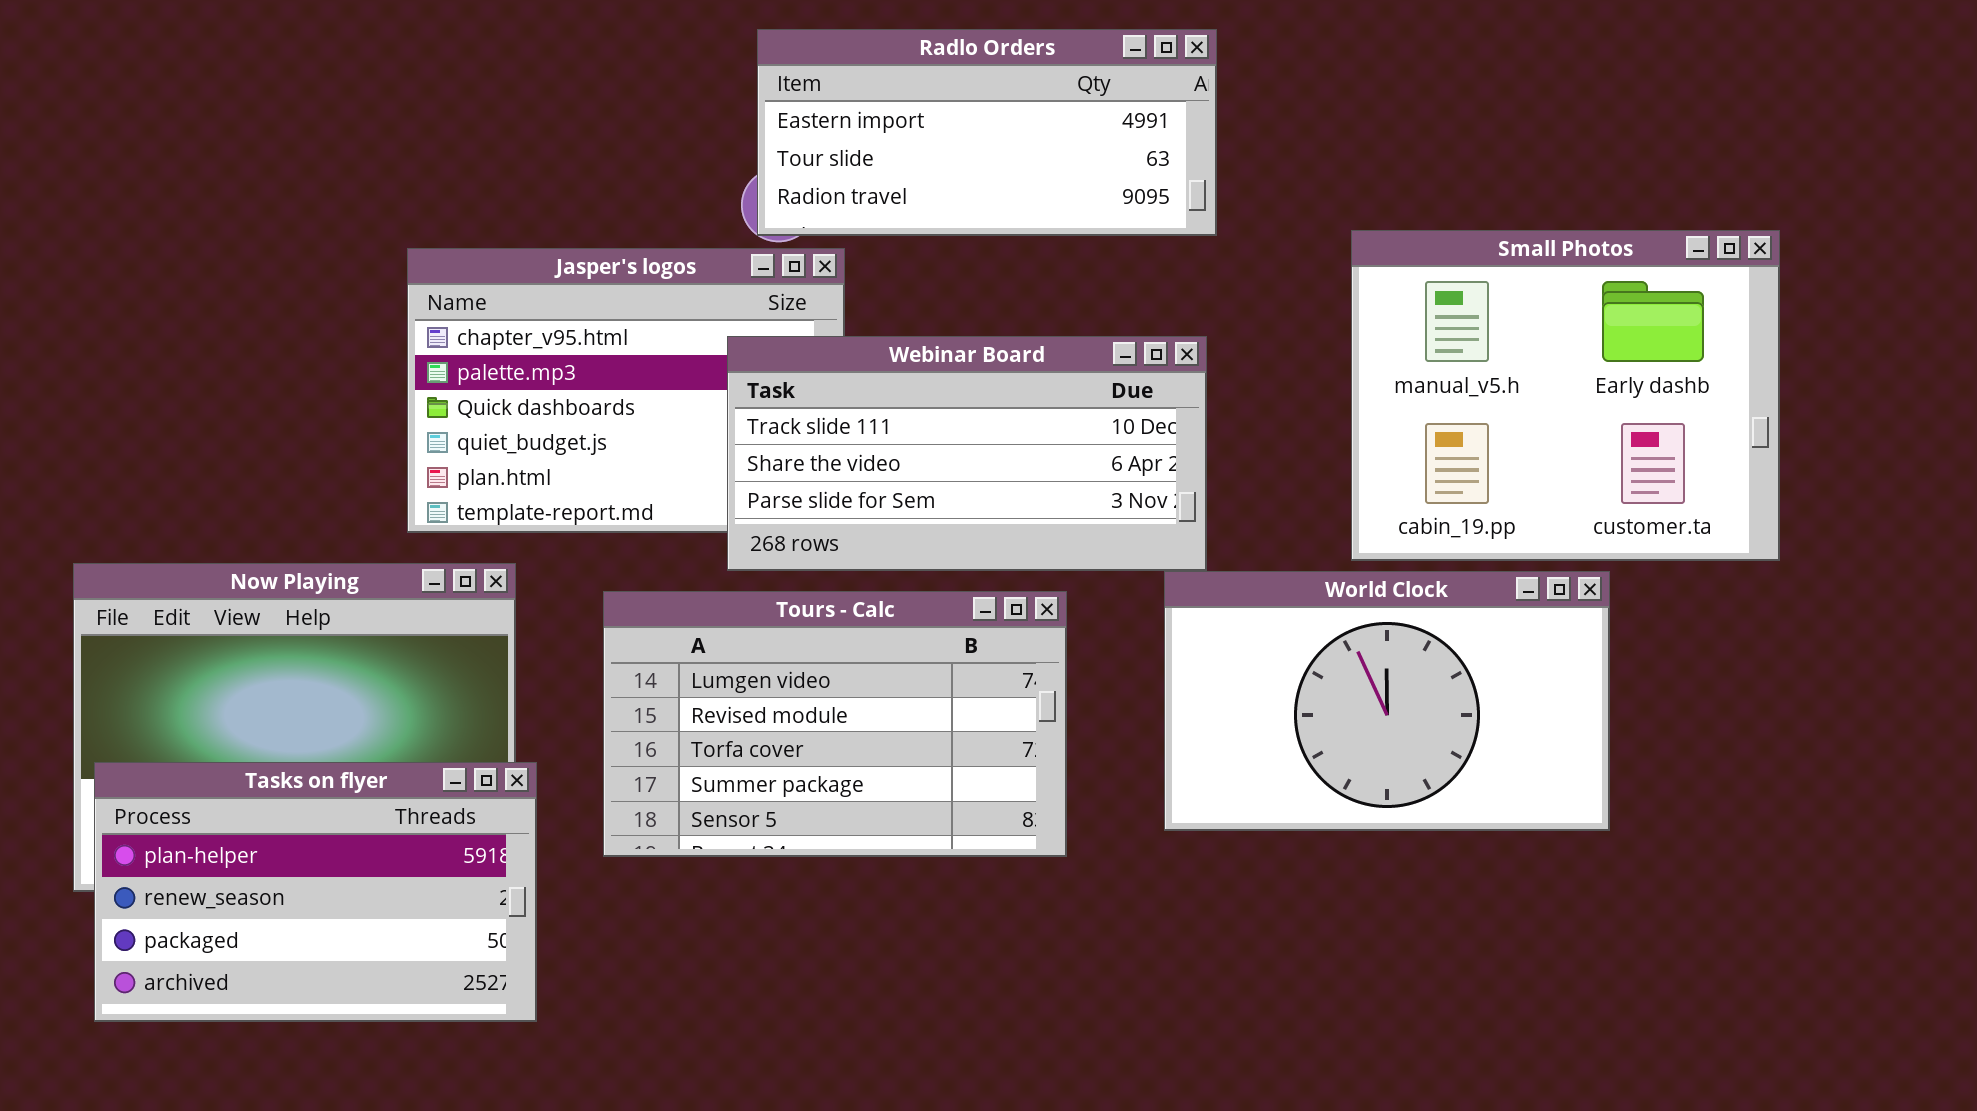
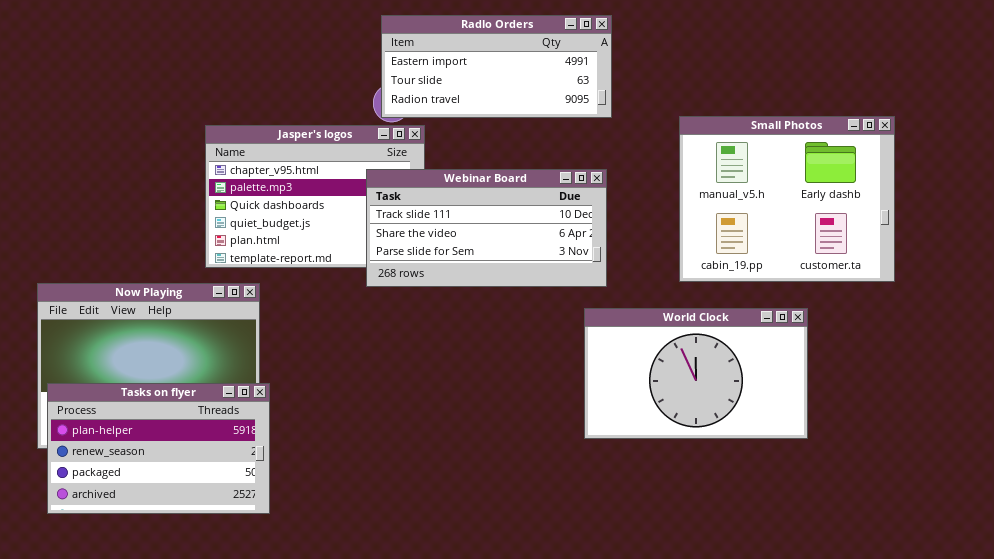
World Clock: [1164,571,1610,831] -> [584,308,808,439], moved
Tours - Calc: [603,591,1067,857] -> none, closed

